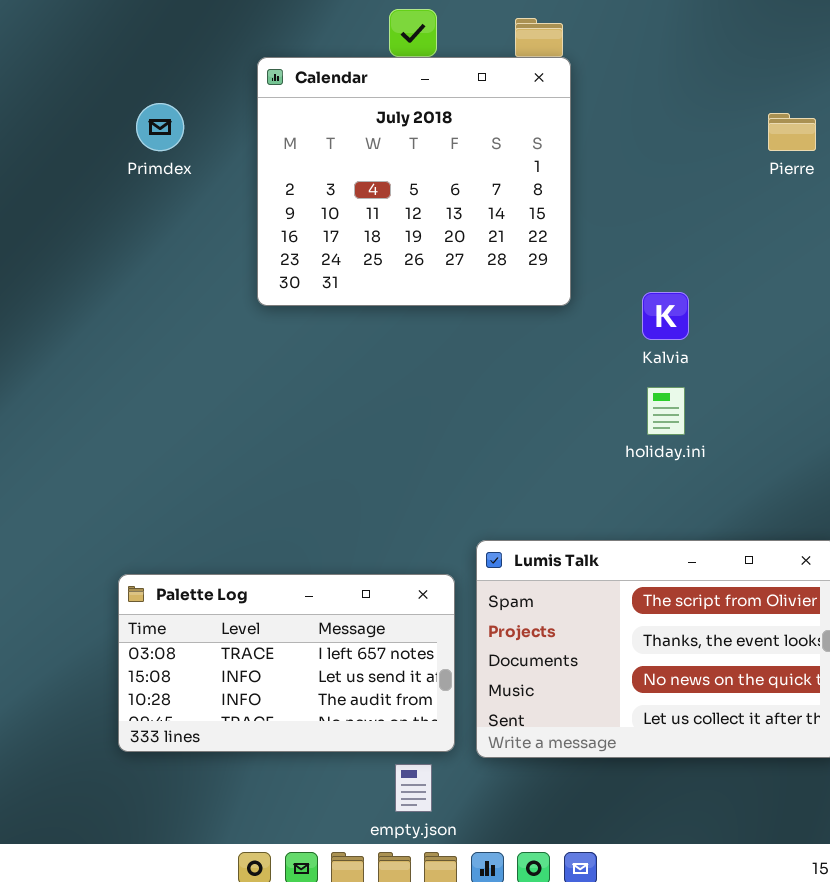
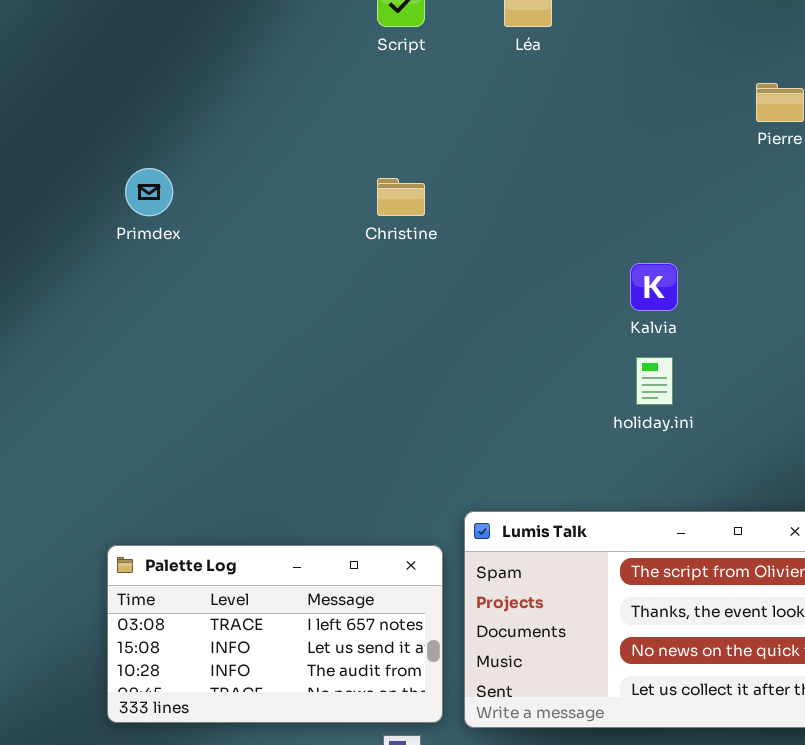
Calendar: [257,57,571,306] -> none, closed
Primdex: [136,103,184,151] -> [125,168,173,216], moved

